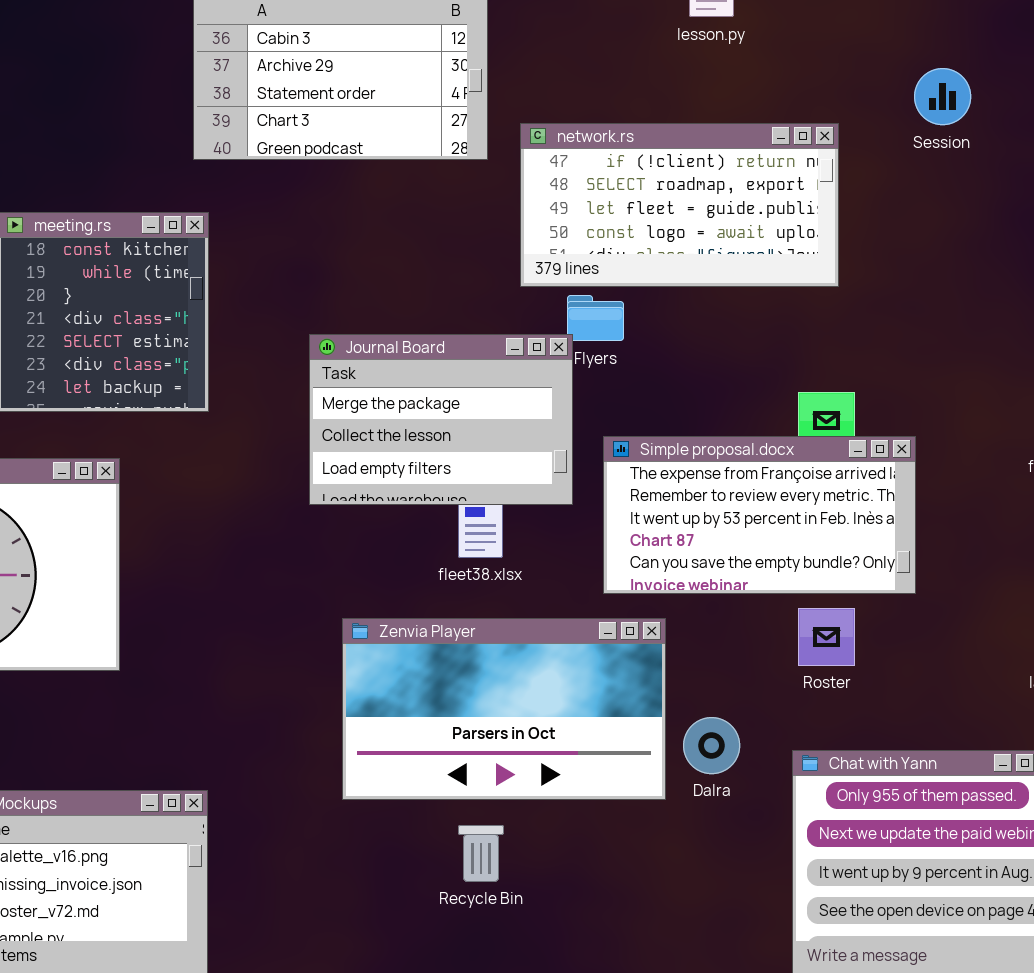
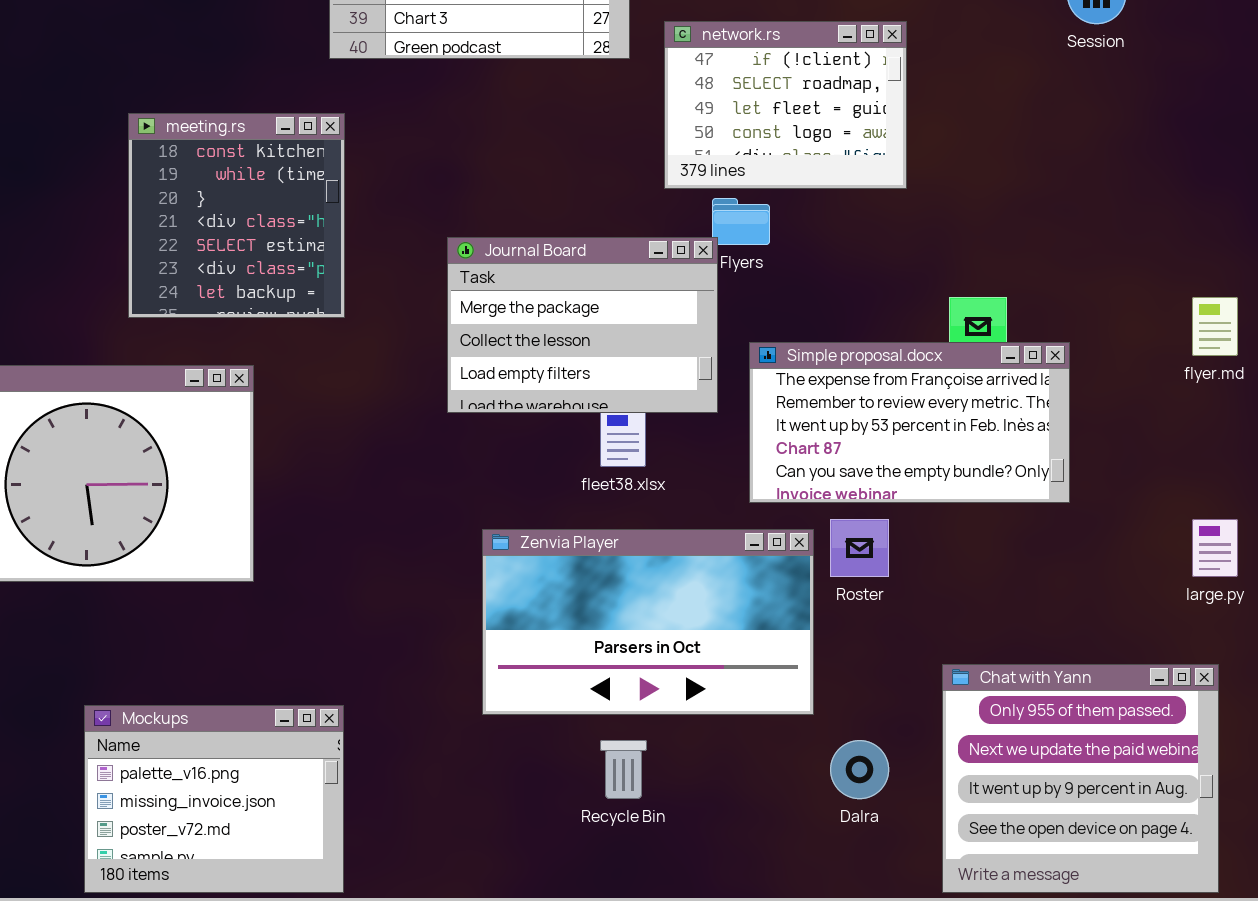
network.rs: [520,123,839,287] -> [664,21,907,189], resized
Roster: [798,608,855,666] -> [830,519,889,577], moved
Dalra: [683,717,740,774] -> [830,740,889,799], moved

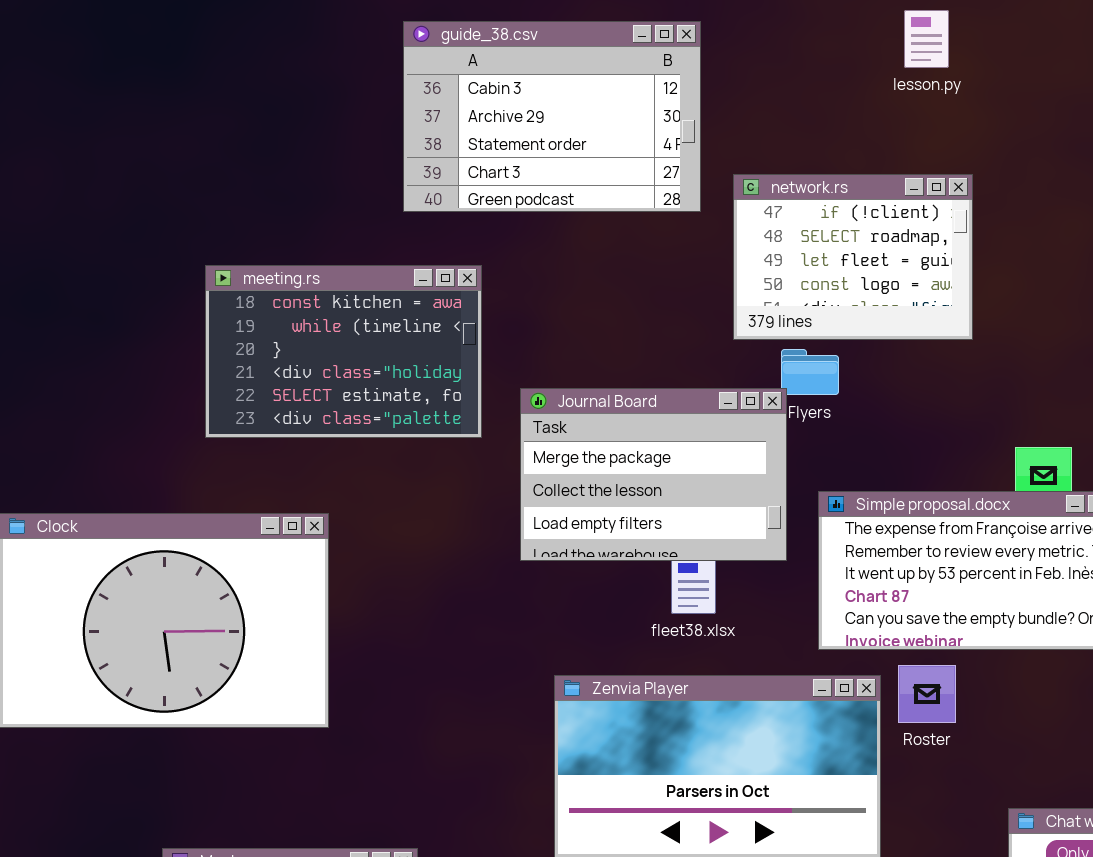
meeting.rs: [128,113,345,318] -> [205,265,482,438], resized

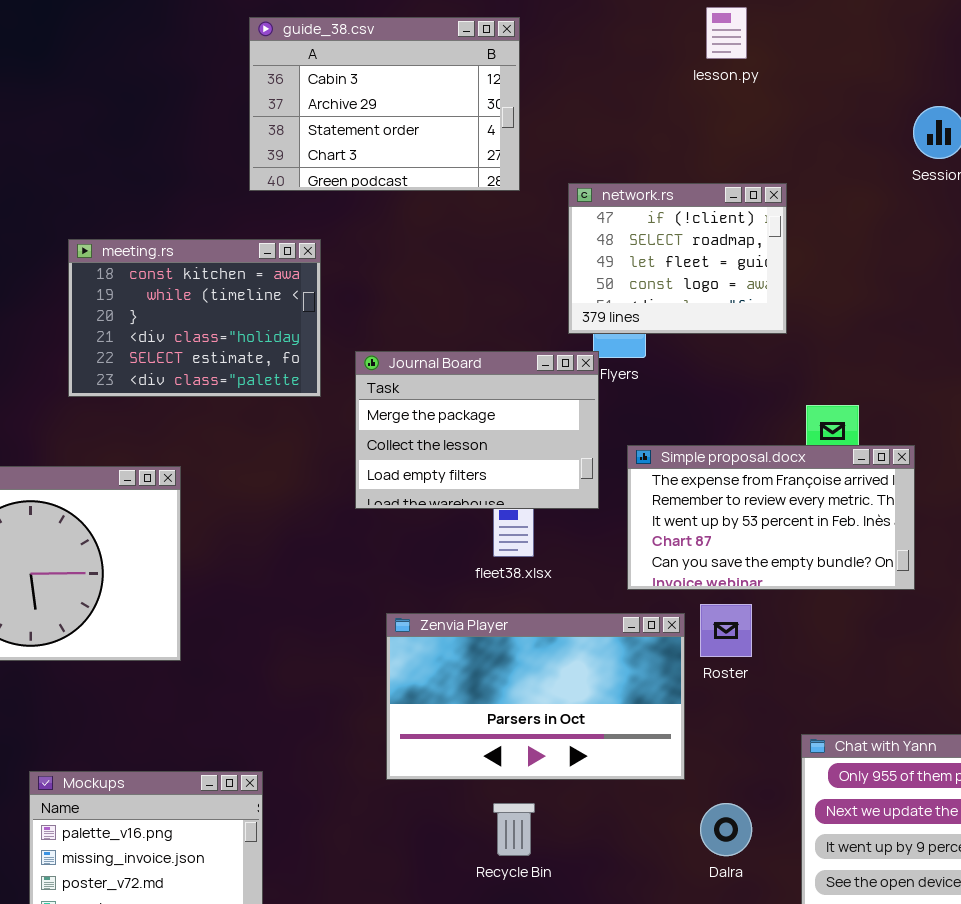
network.rs: [733,174,973,340] -> [568,183,787,334], moved

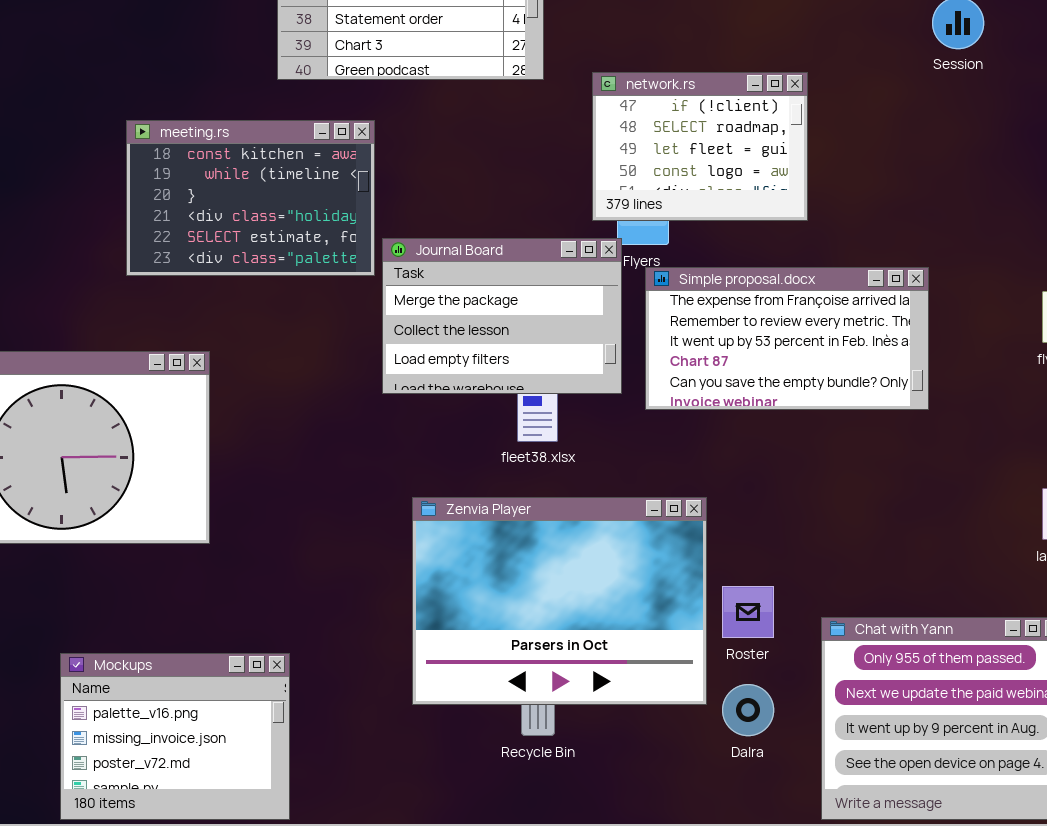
meeting.rs: [68,239,321,397] -> [126,120,375,276], moved
Simple proposal.docx: [627,445,915,590] -> [645,267,929,410], moved
Roster: [700,604,752,657] -> [722,586,774,638], moved
Zenvia Player: [386,613,685,780] -> [412,497,707,705], resized

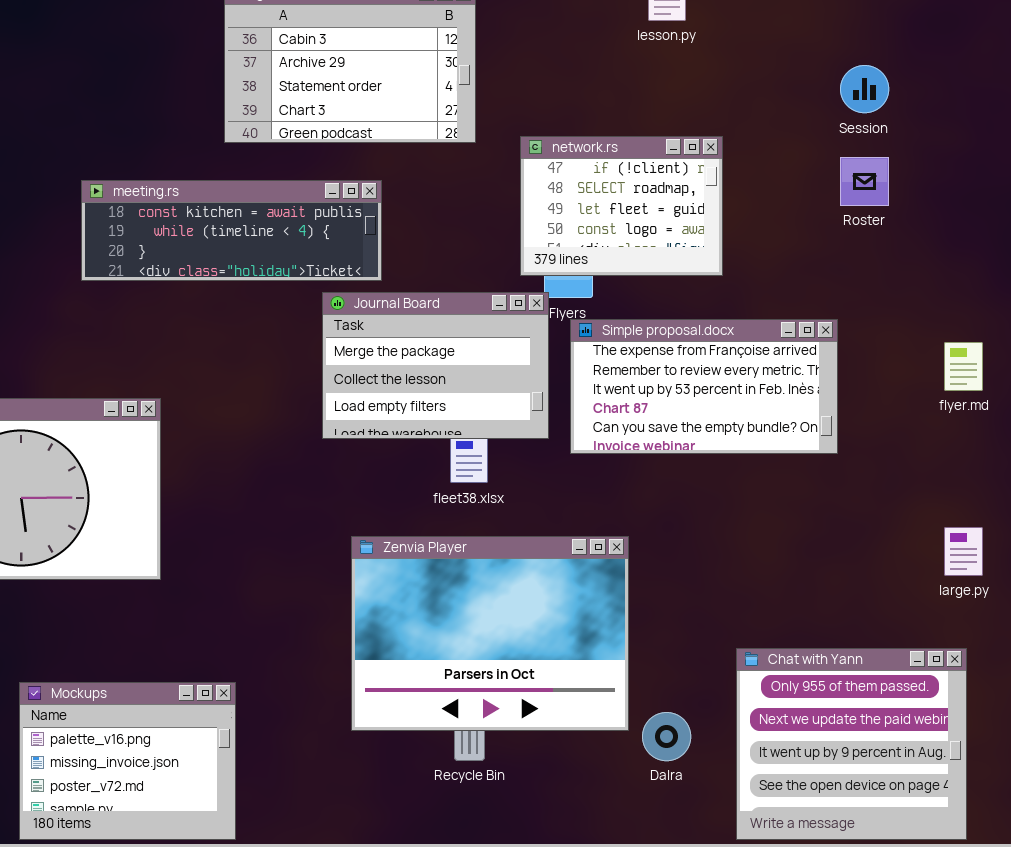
meeting.rs: [126,120,375,276] -> [81,180,382,281], resized
Roster: [722,586,774,638] -> [840,157,889,206], moved

